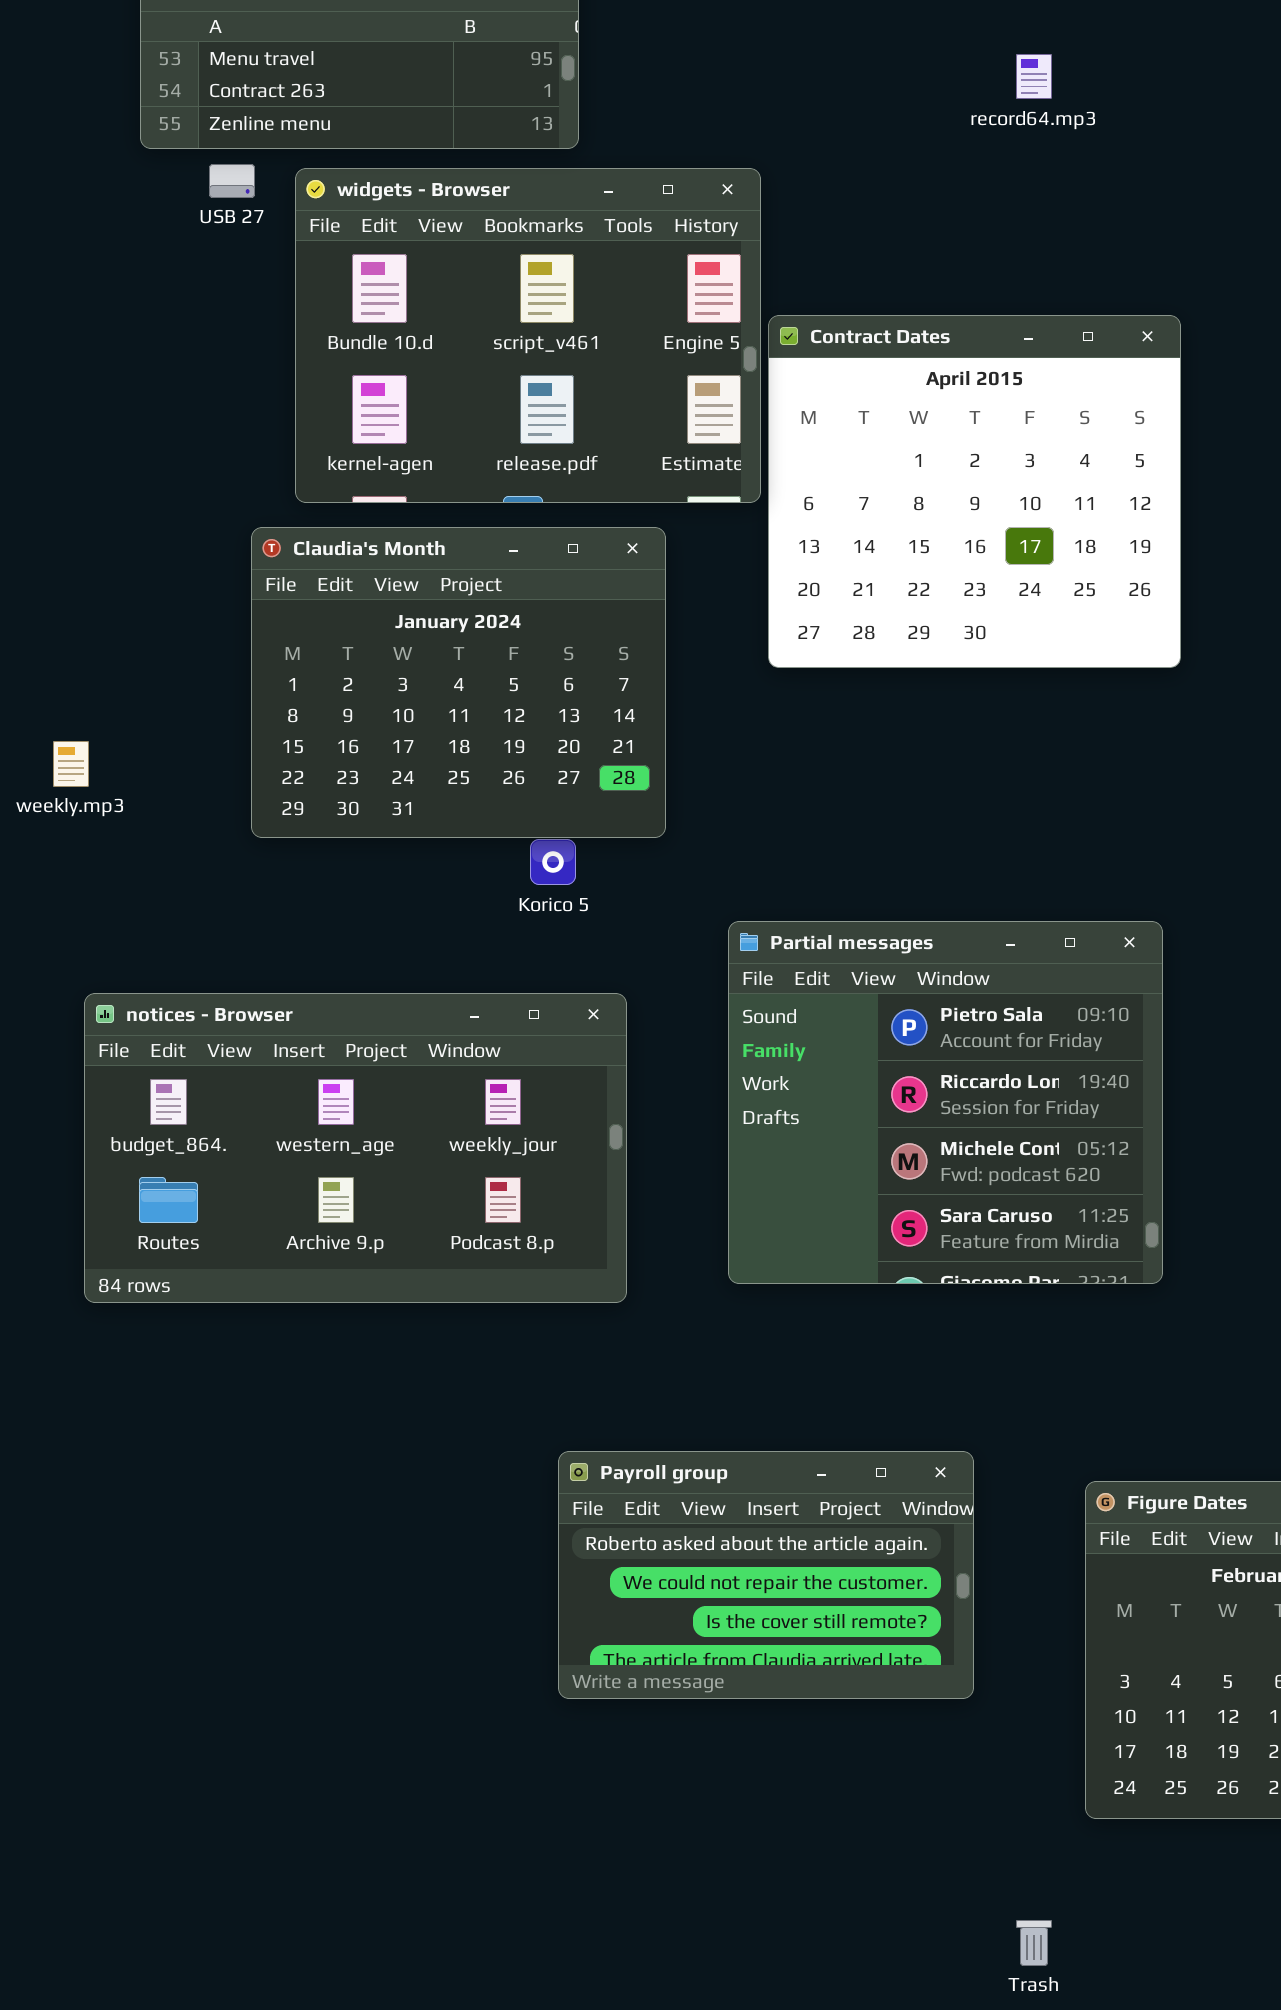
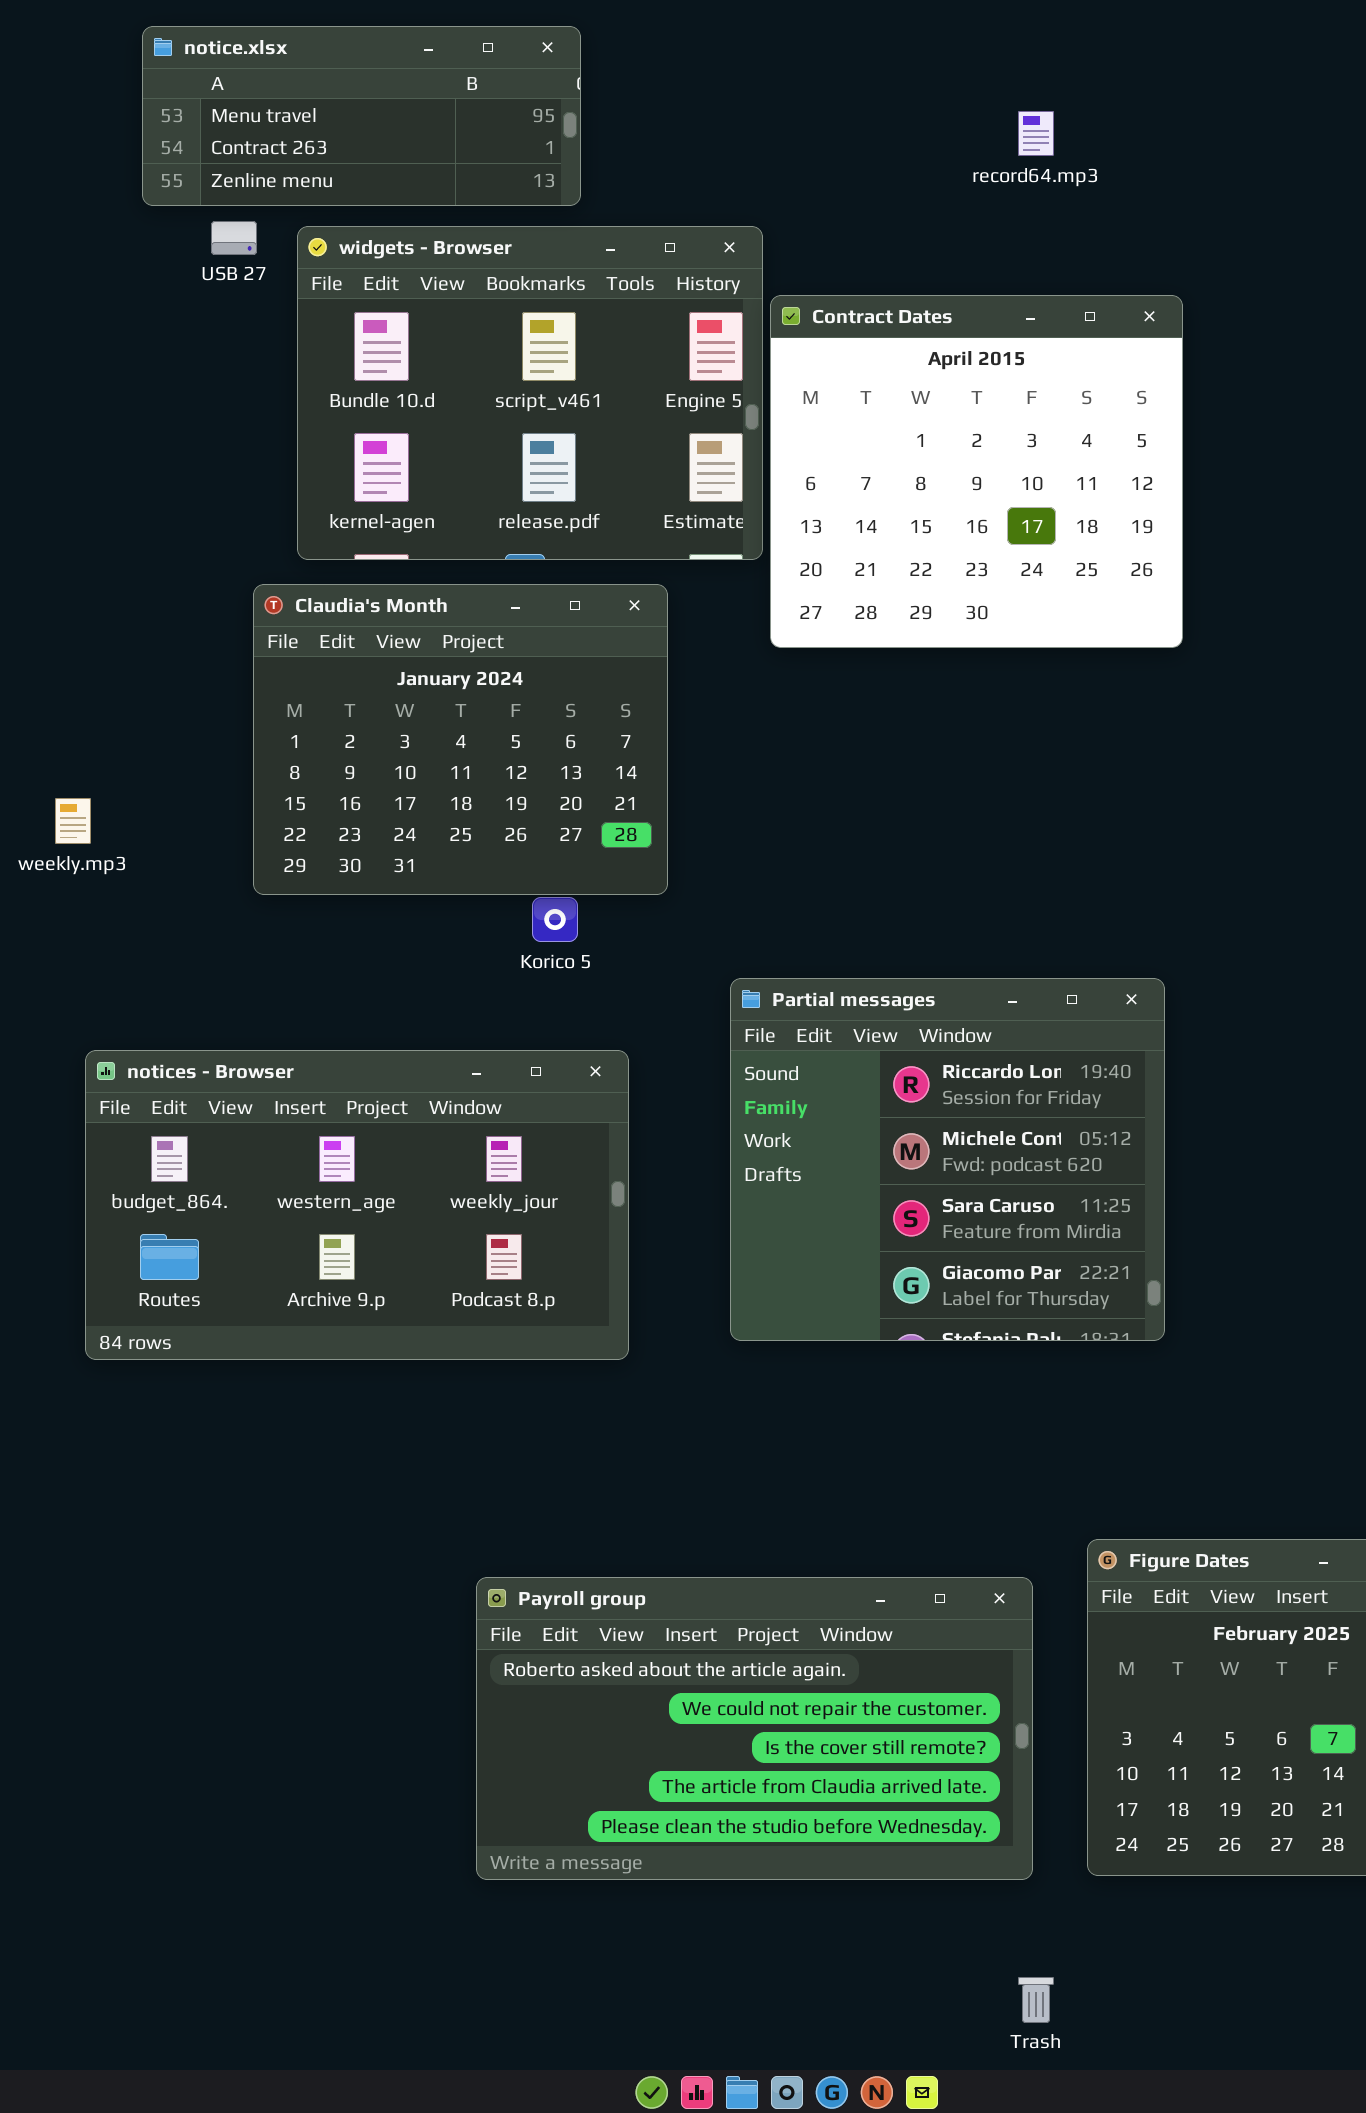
Contract Dates: [768,315,1181,668] -> [770,295,1183,648], moved
Partial messages: [728,921,1163,1284] -> [730,978,1165,1341], scrolled down 1 row
Payroll group: [558,1451,974,1699] -> [476,1577,1033,1880], moved, resized

